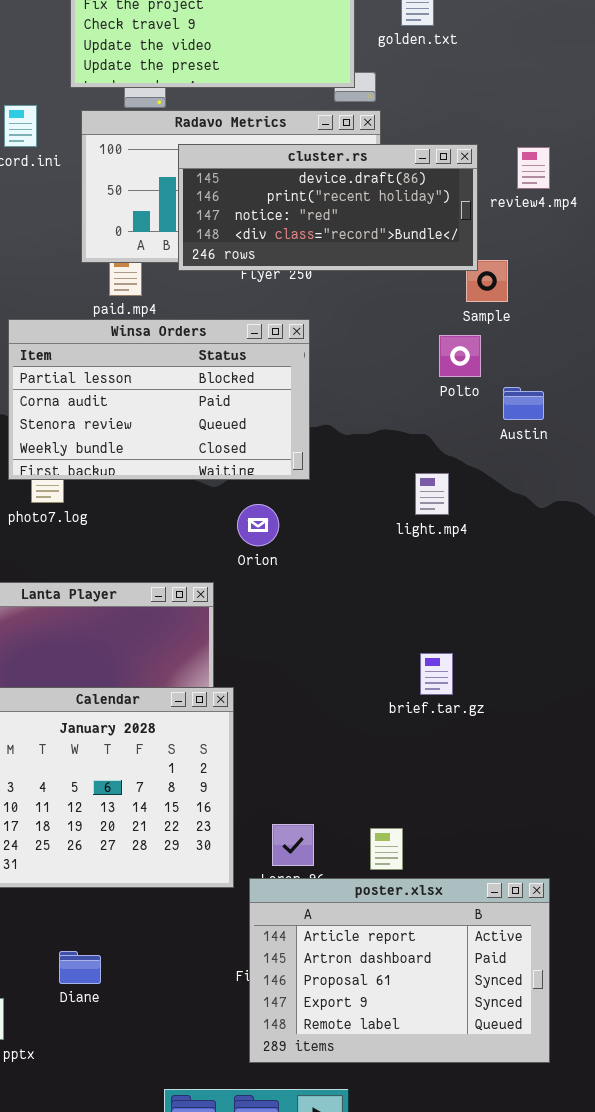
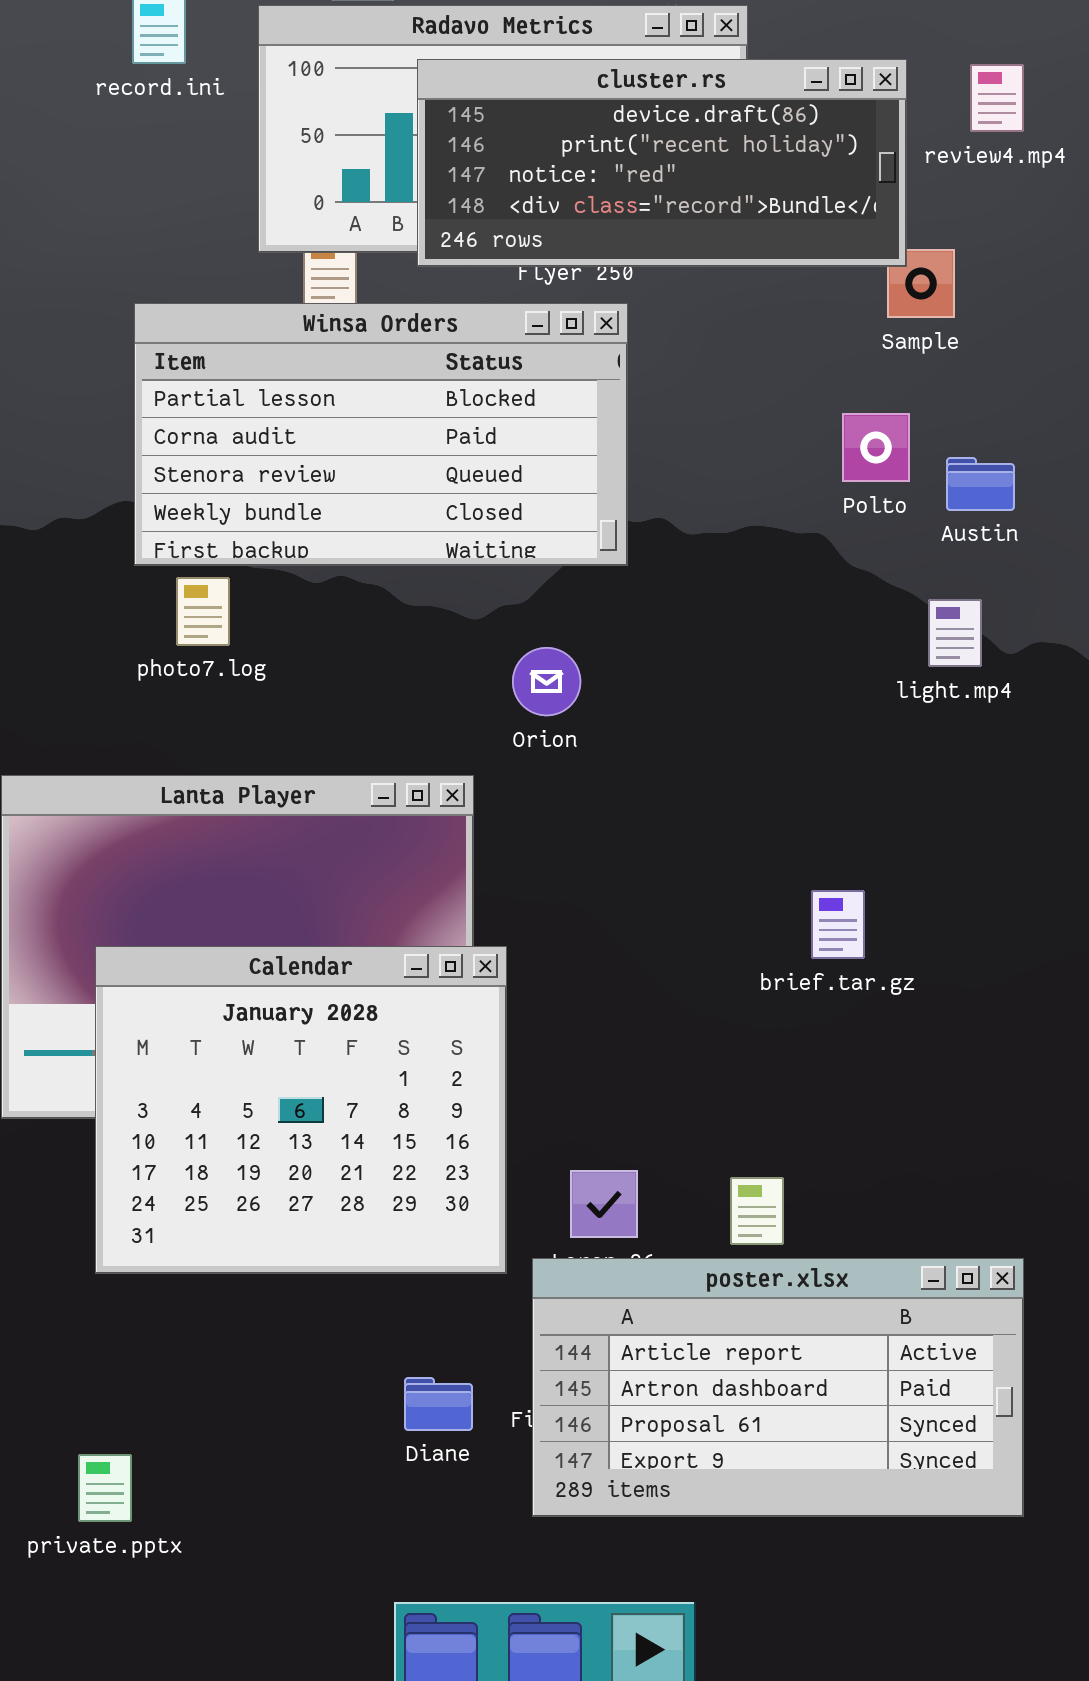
Winsa Orders: [8,319,310,480] -> [134,303,628,566], moved
Polto: [439,335,481,377] -> [842,413,910,482], moved
light.mp4: [415,473,449,515] -> [928,599,982,667], moved
poster.xlsx: [249,878,550,1063] -> [532,1258,1024,1517], resized
Diane: [59,951,101,984] -> [404,1377,473,1431], moved

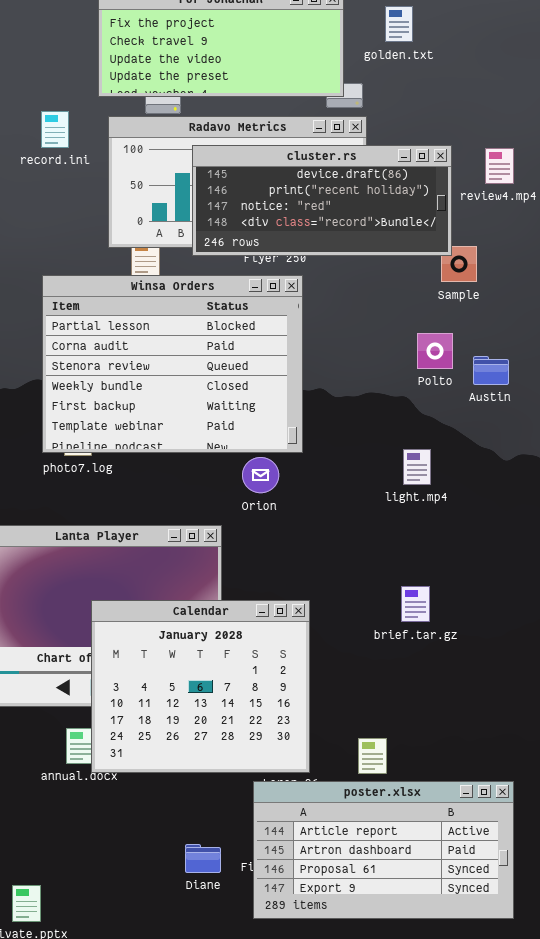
Winsa Orders: [134,303,628,566] -> [42,275,303,453], resized
light.mp4: [928,599,982,667] -> [403,449,431,485], moved
Calendar: [95,946,507,1274] -> [91,600,310,773], moved

